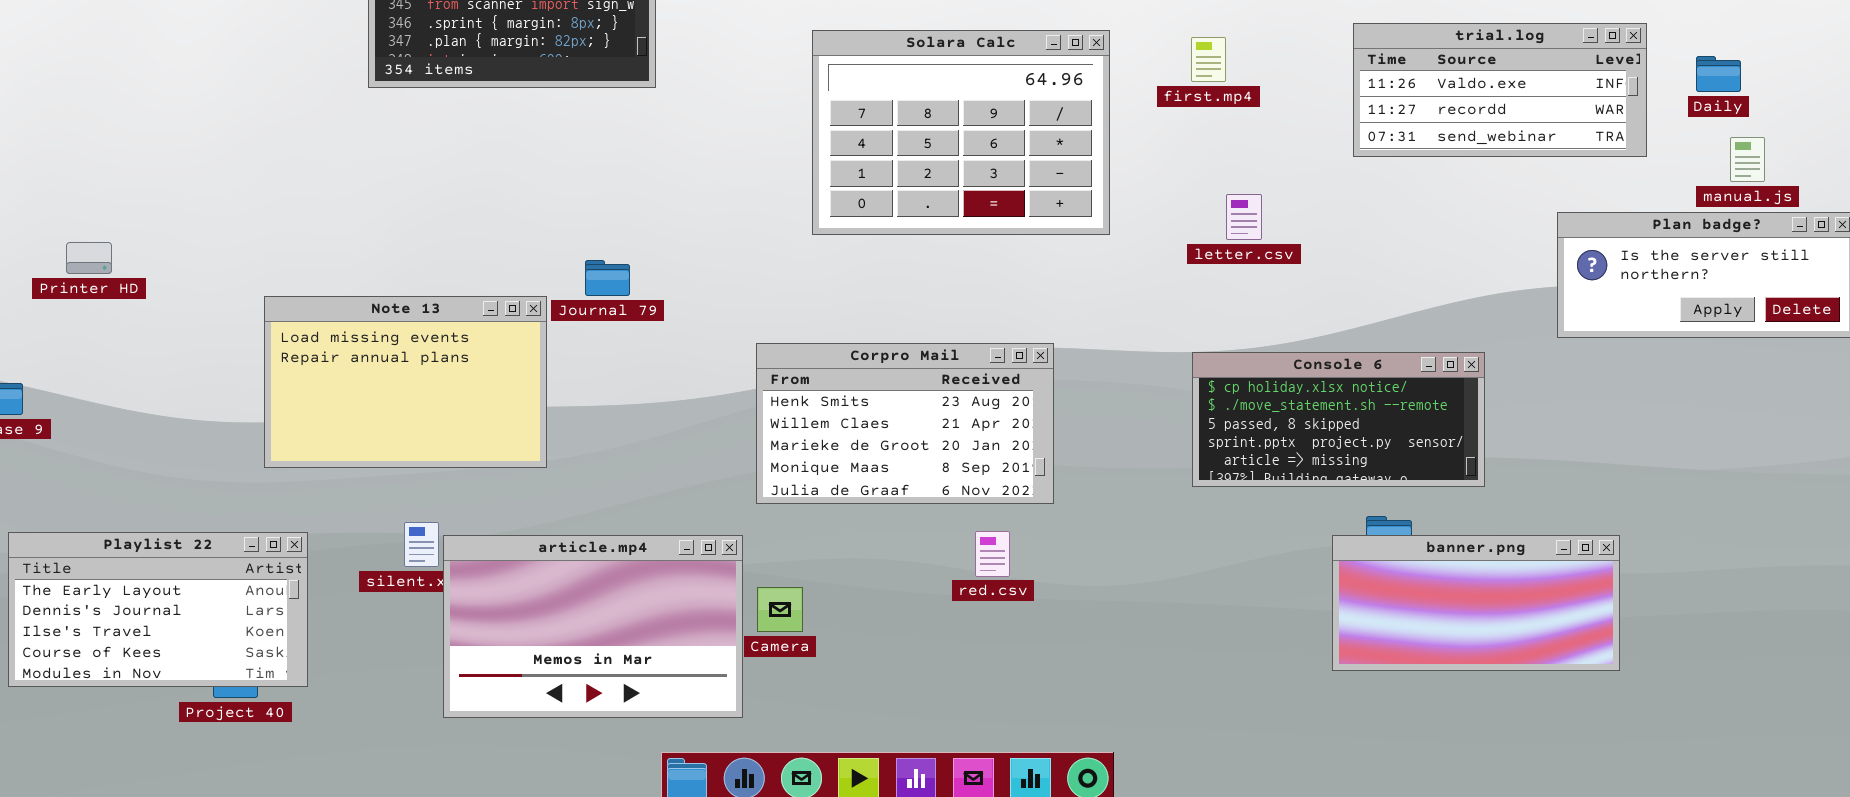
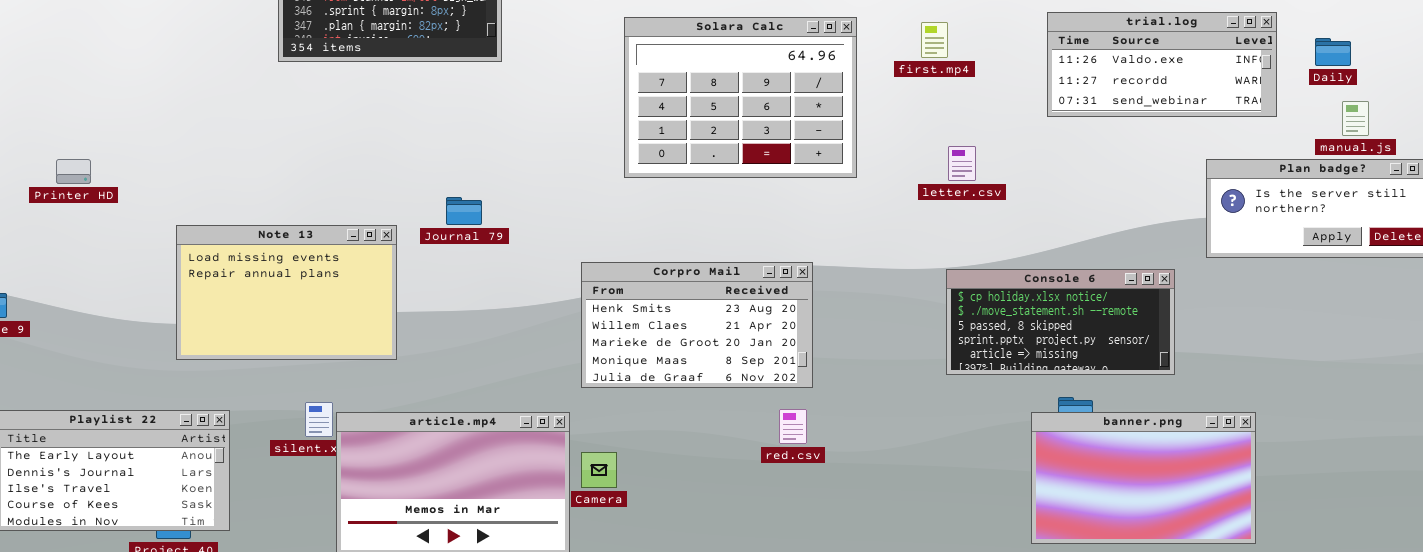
Printer HD: [66,242,112,274] -> [56,159,91,184], moved
Note 13: [264,296,547,468] -> [176,225,397,360], moved
Console 6: [1192,352,1485,487] -> [946,269,1175,375], moved
red.csv: [975,531,1010,577] -> [779,409,807,444], moved
banner.png: [1332,535,1620,671] -> [1031,412,1256,544], resized

